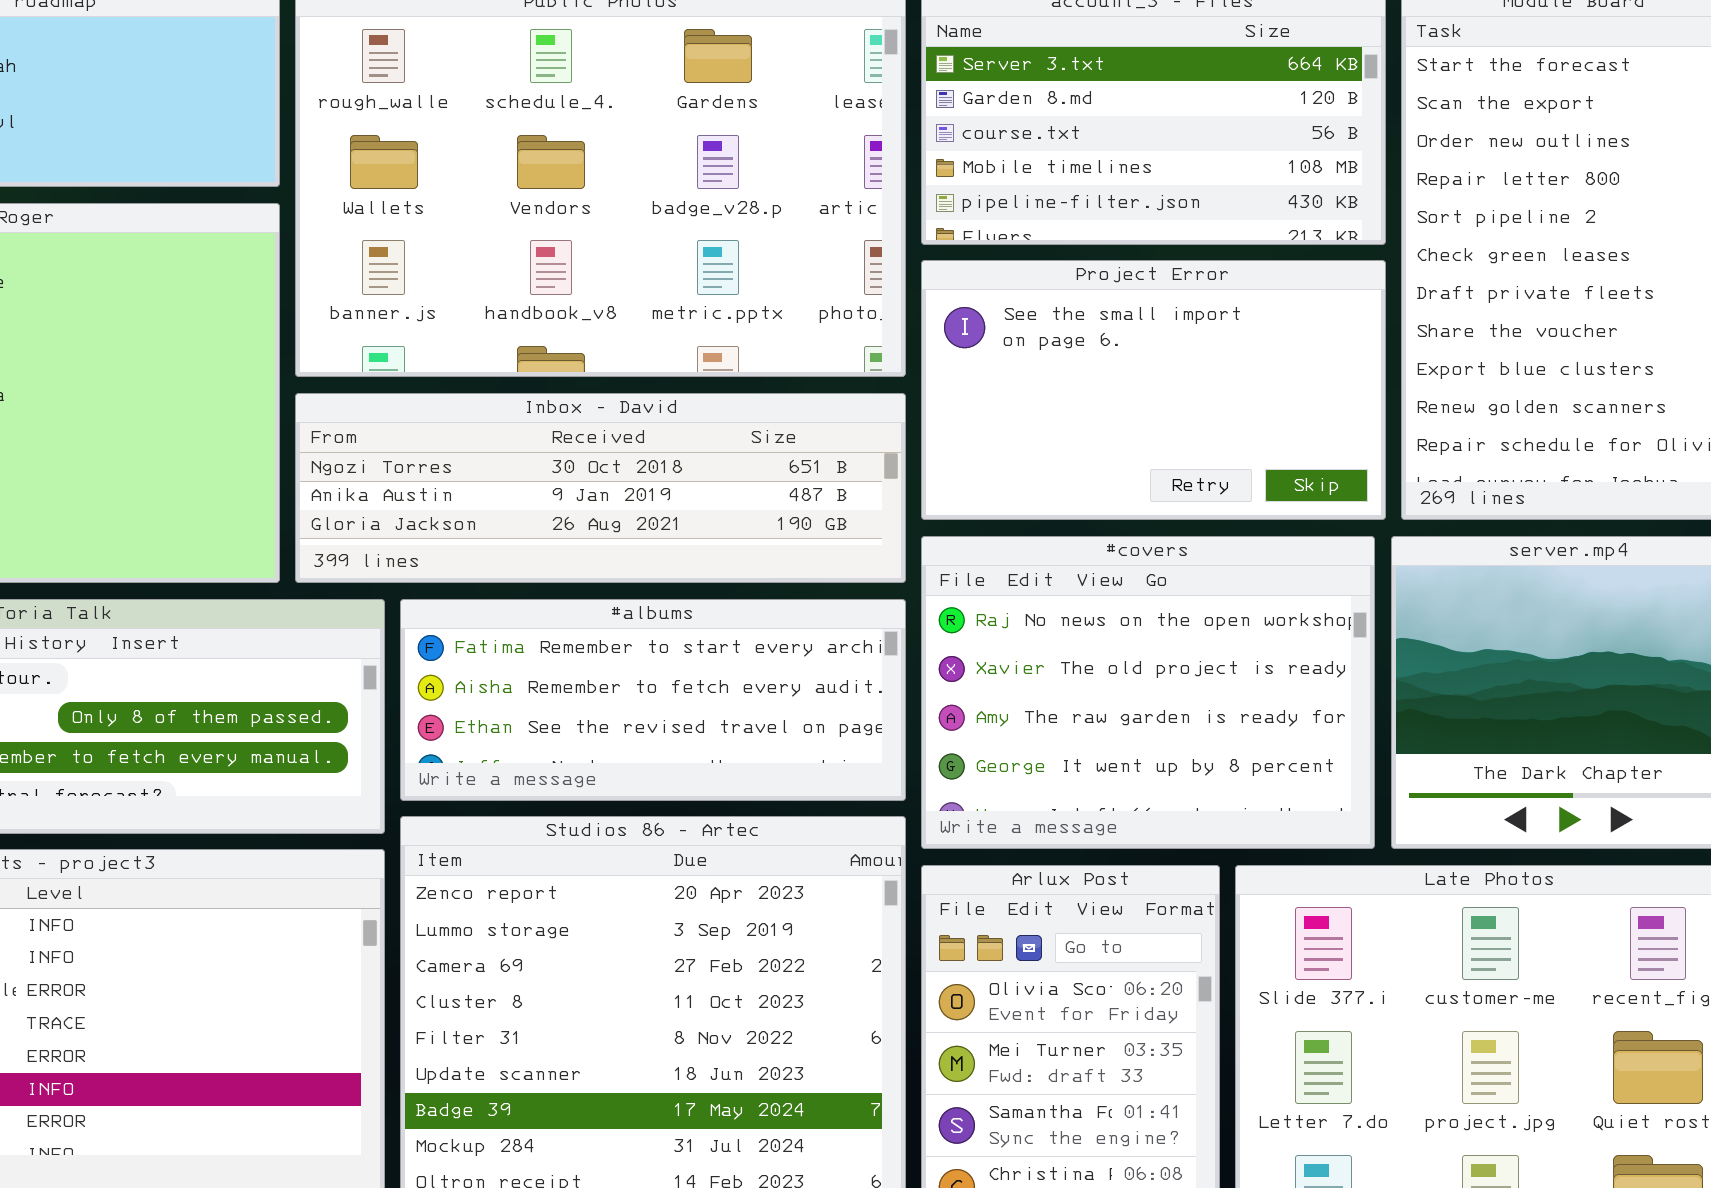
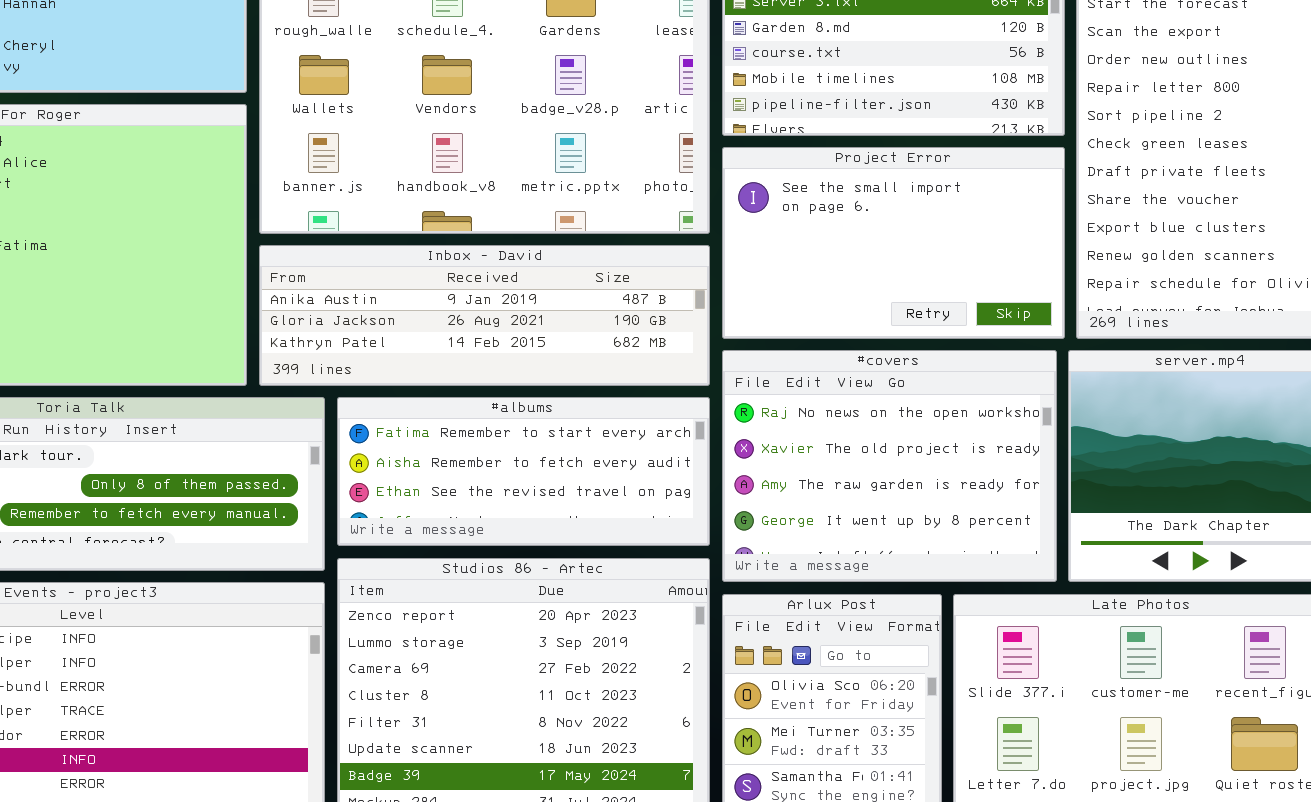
Inbox - David: [295,393,906,583] -> [259,245,710,386], scrolled down 1 row

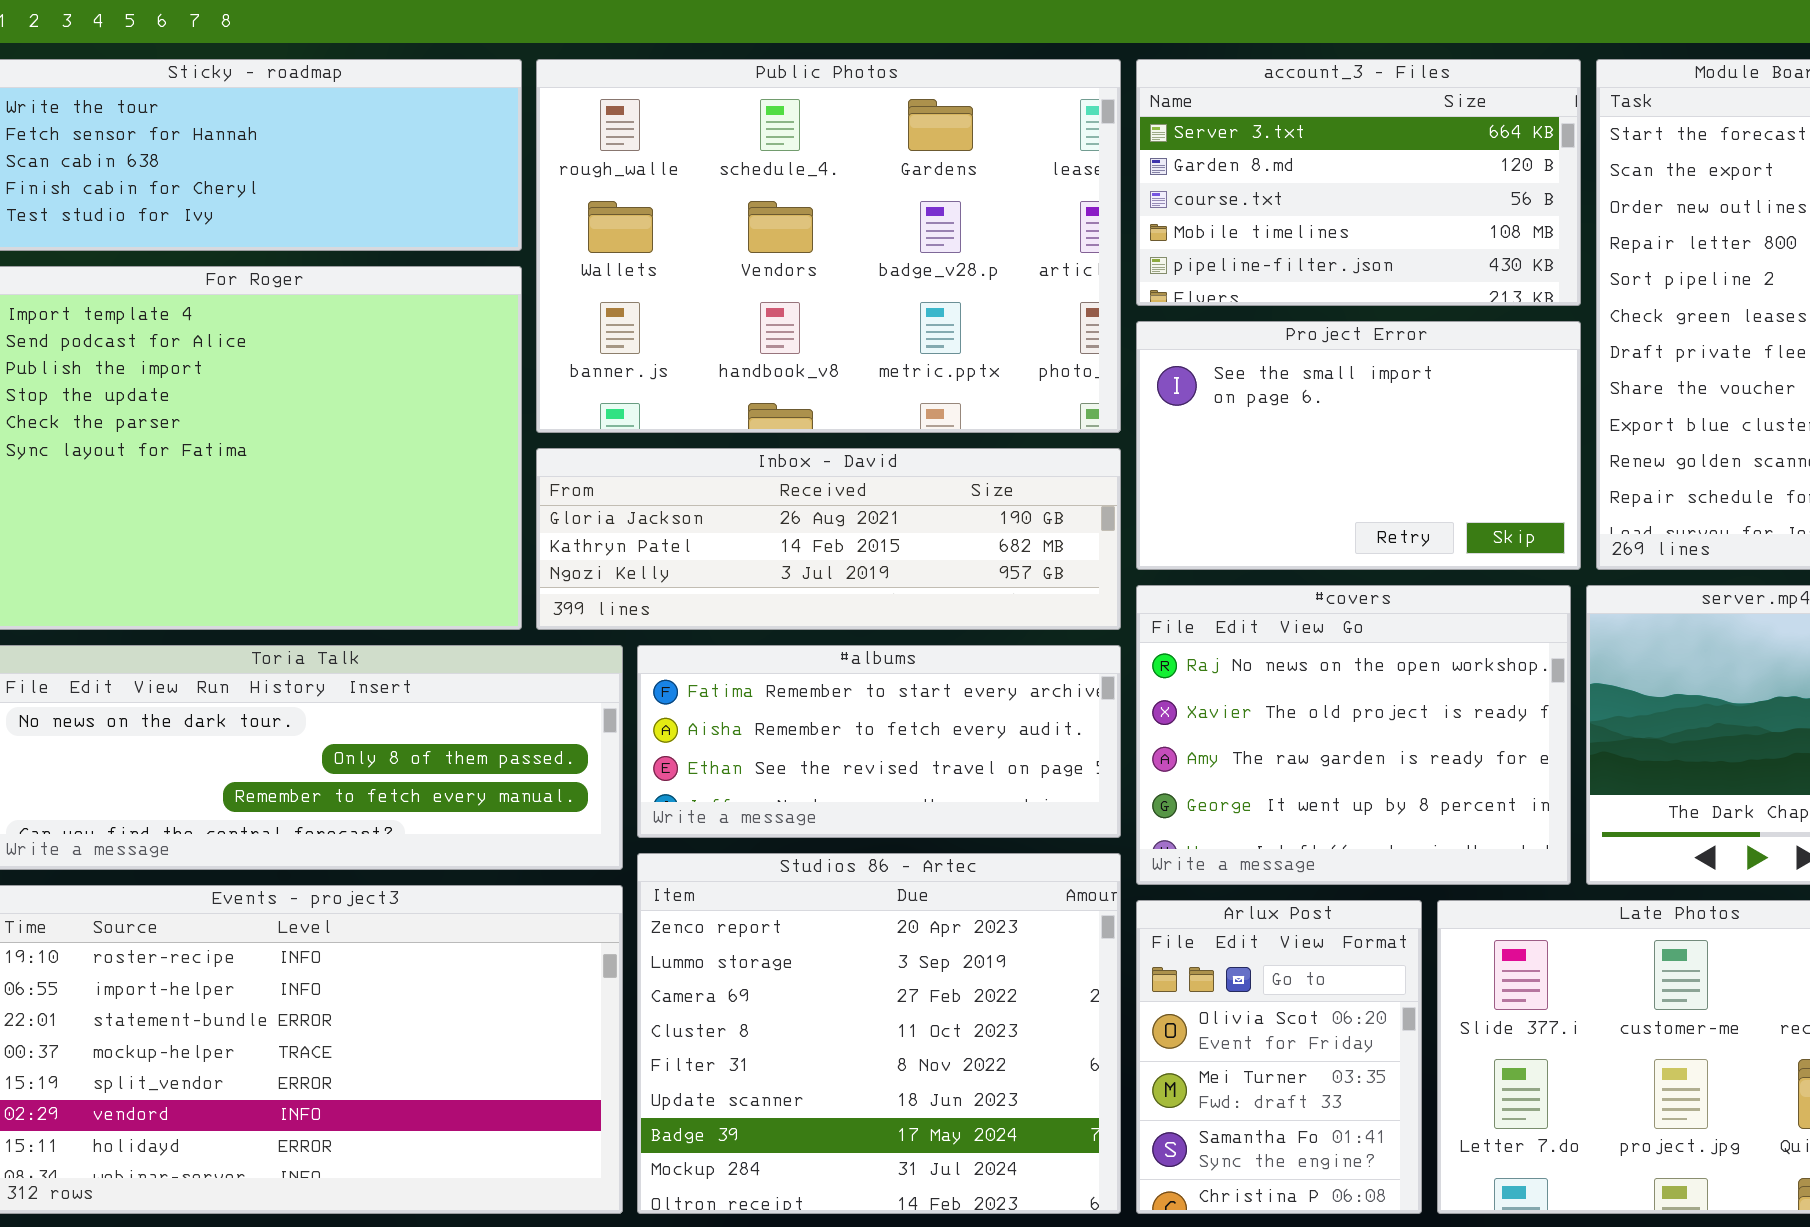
Inbox - David: [259,245,710,386] -> [536,448,1121,630], scrolled down 1 row

